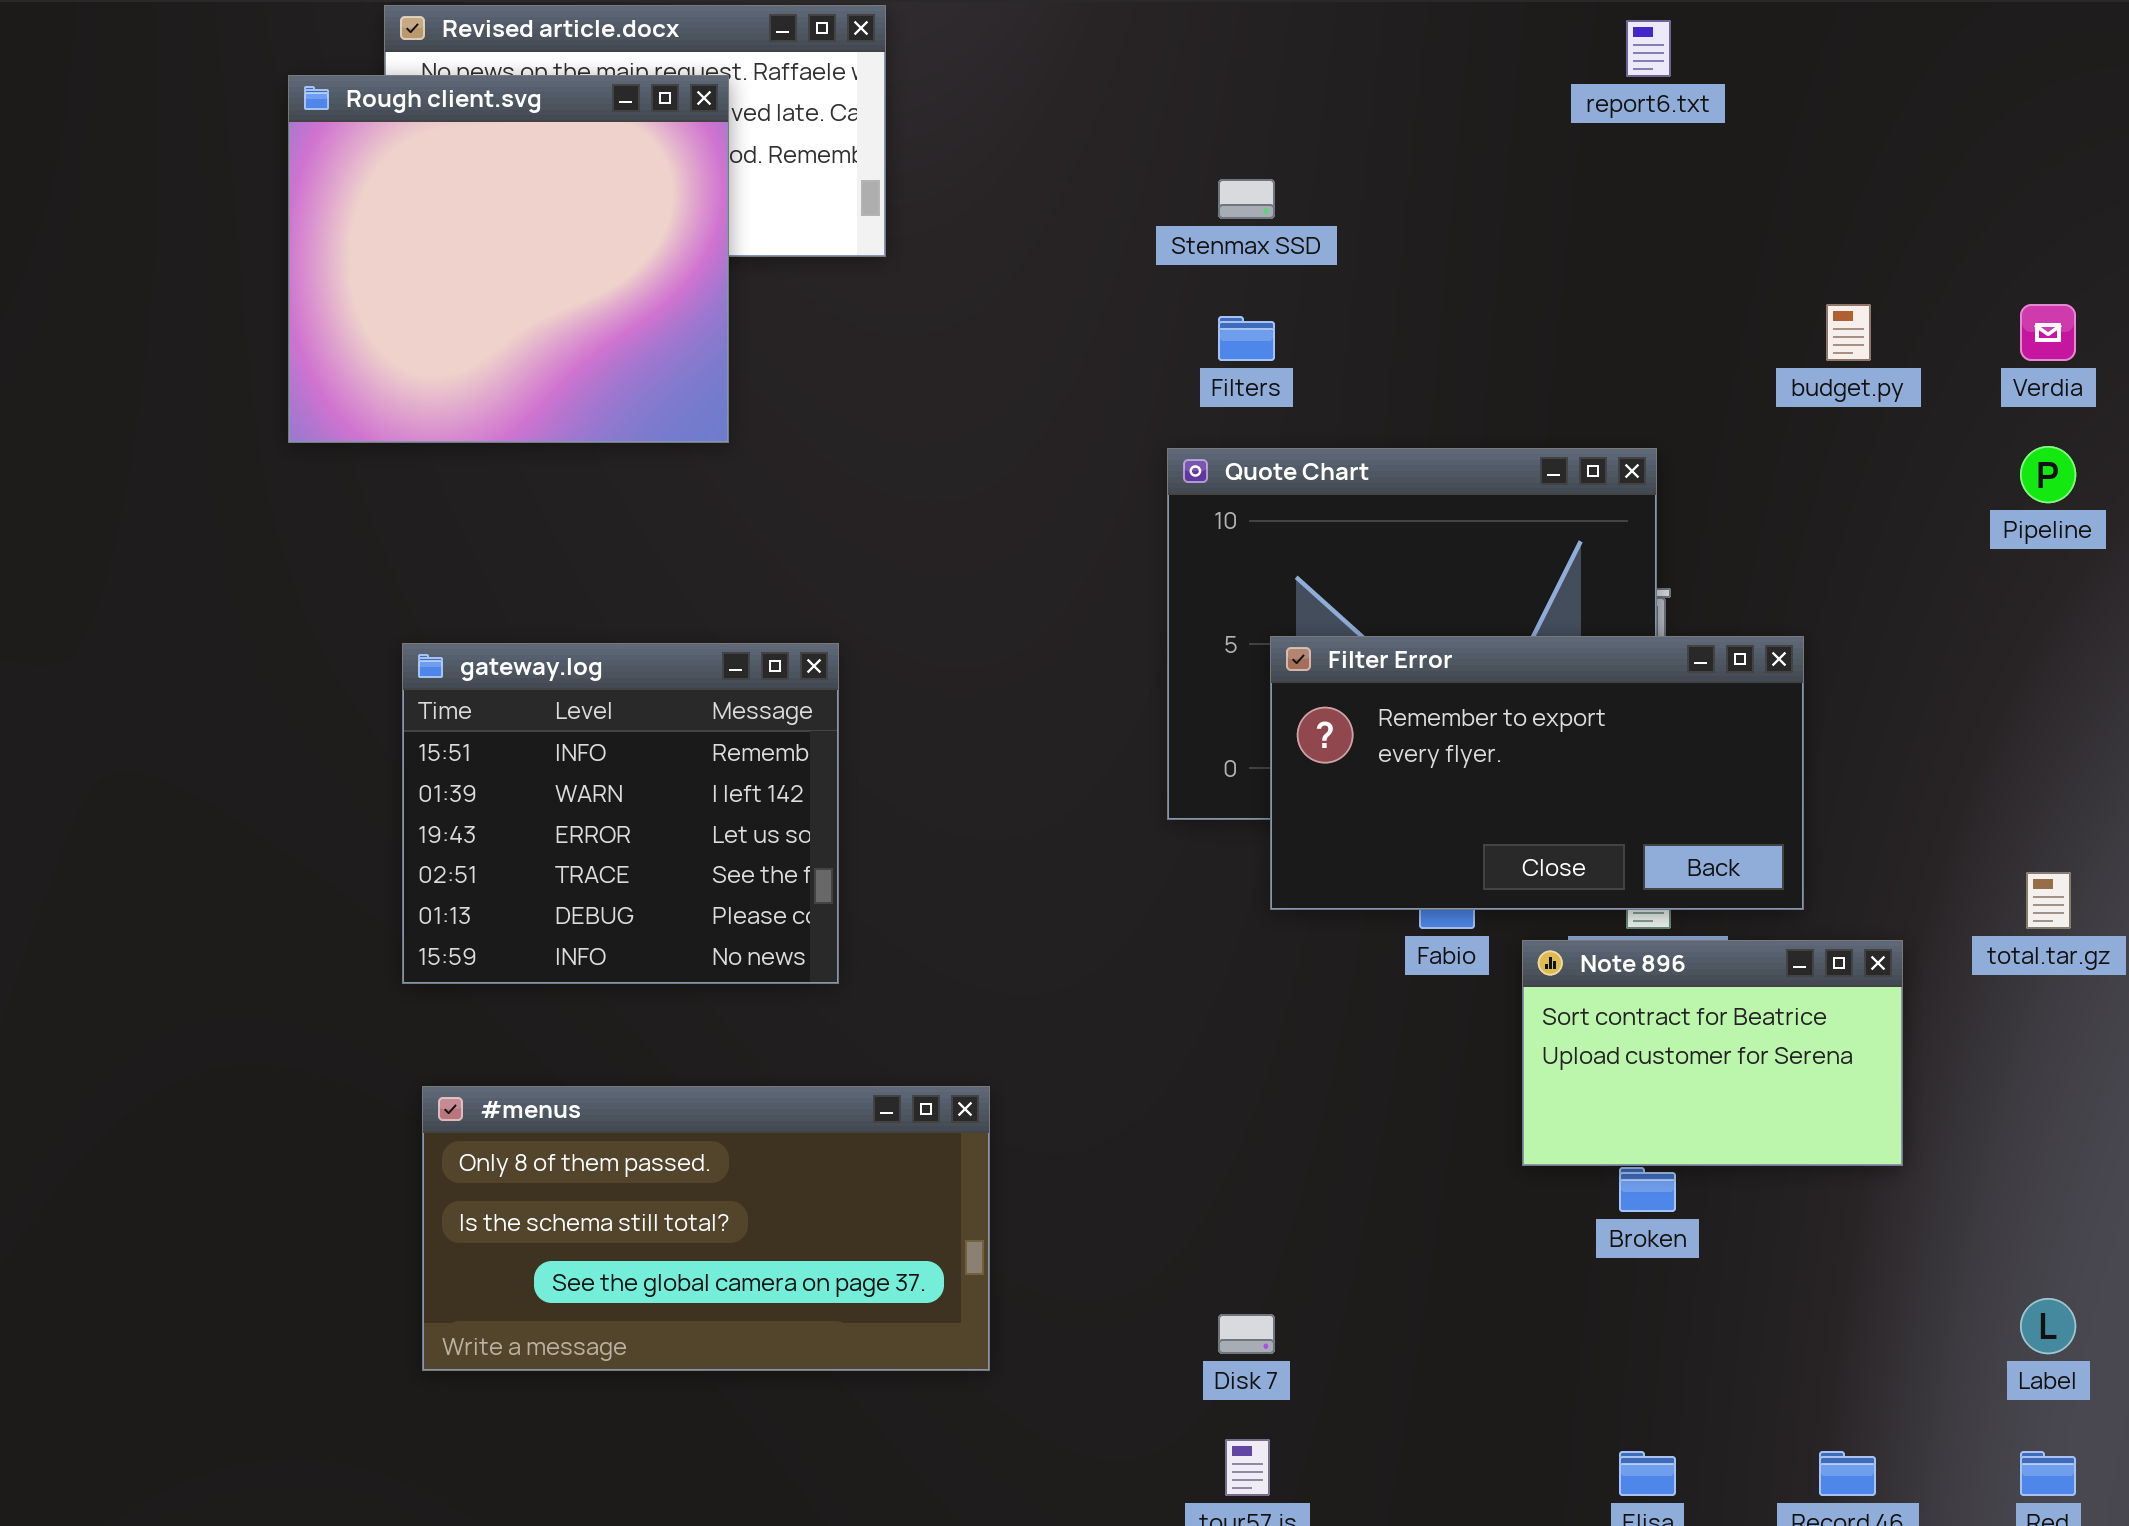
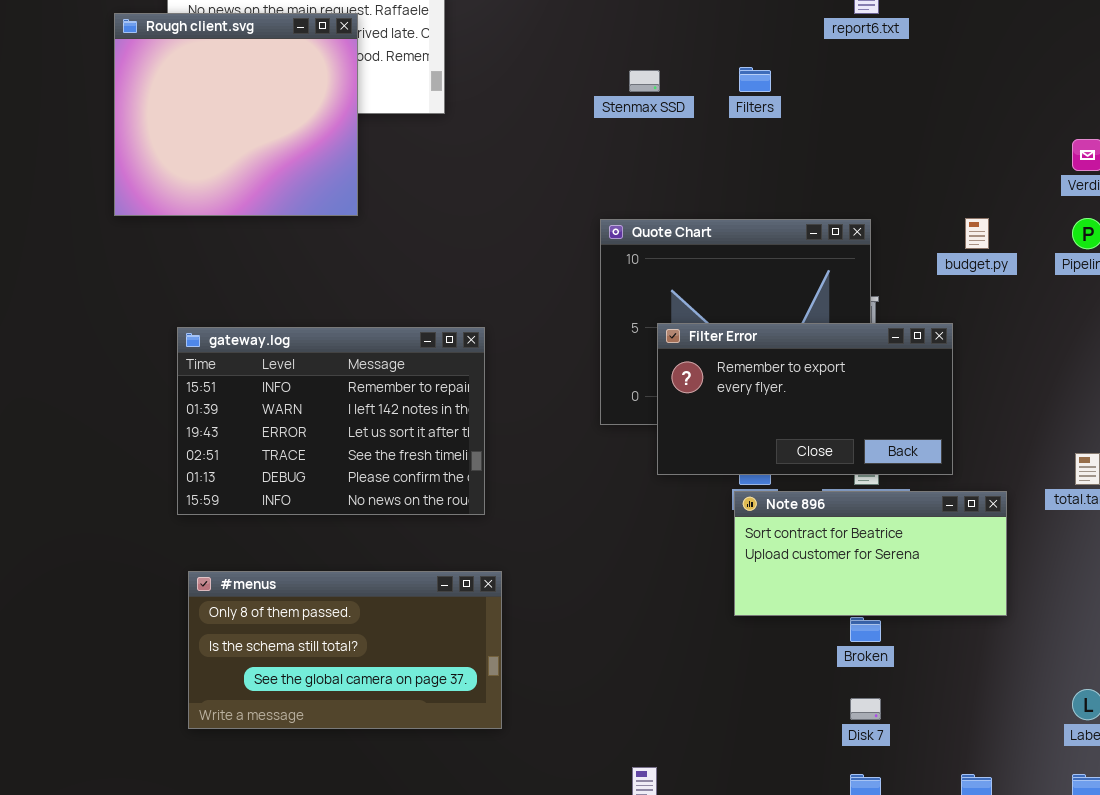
budget.py: [1826,304,1871,361] -> [965,218,989,249], moved
Filters: [1218,316,1275,361] -> [739,67,771,92], moved
gateway.log: [402,643,839,984] -> [177,327,485,515], resized
Note 896: [1522,940,1903,1166] -> [734,491,1007,616], resized
Disk 7: [1218,1314,1275,1354] -> [850,698,881,720], moved

